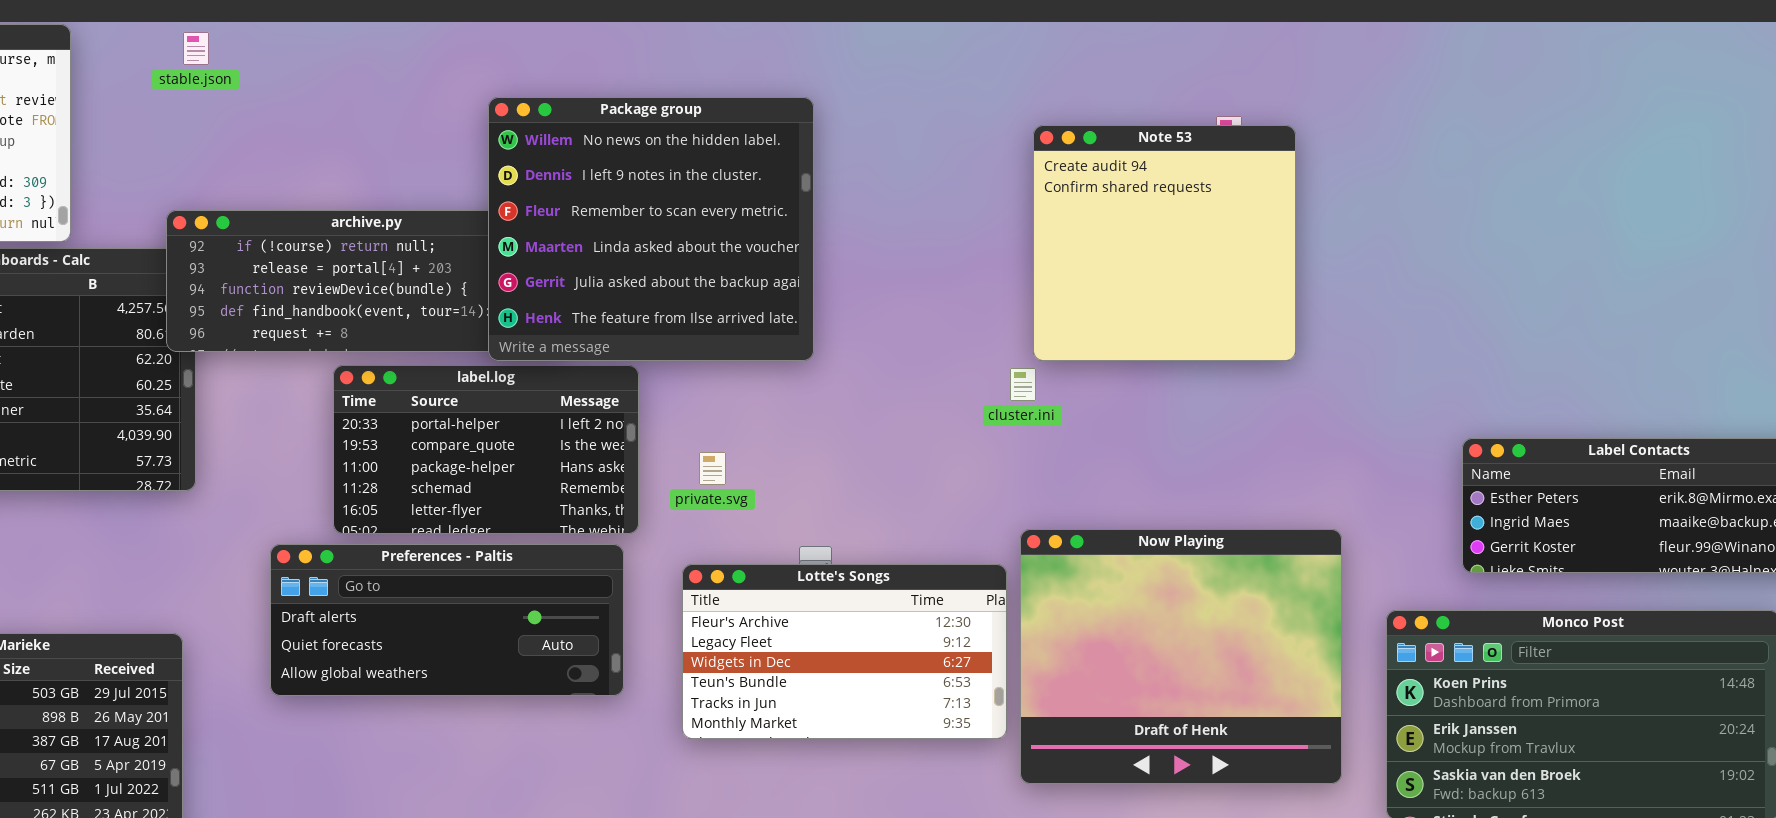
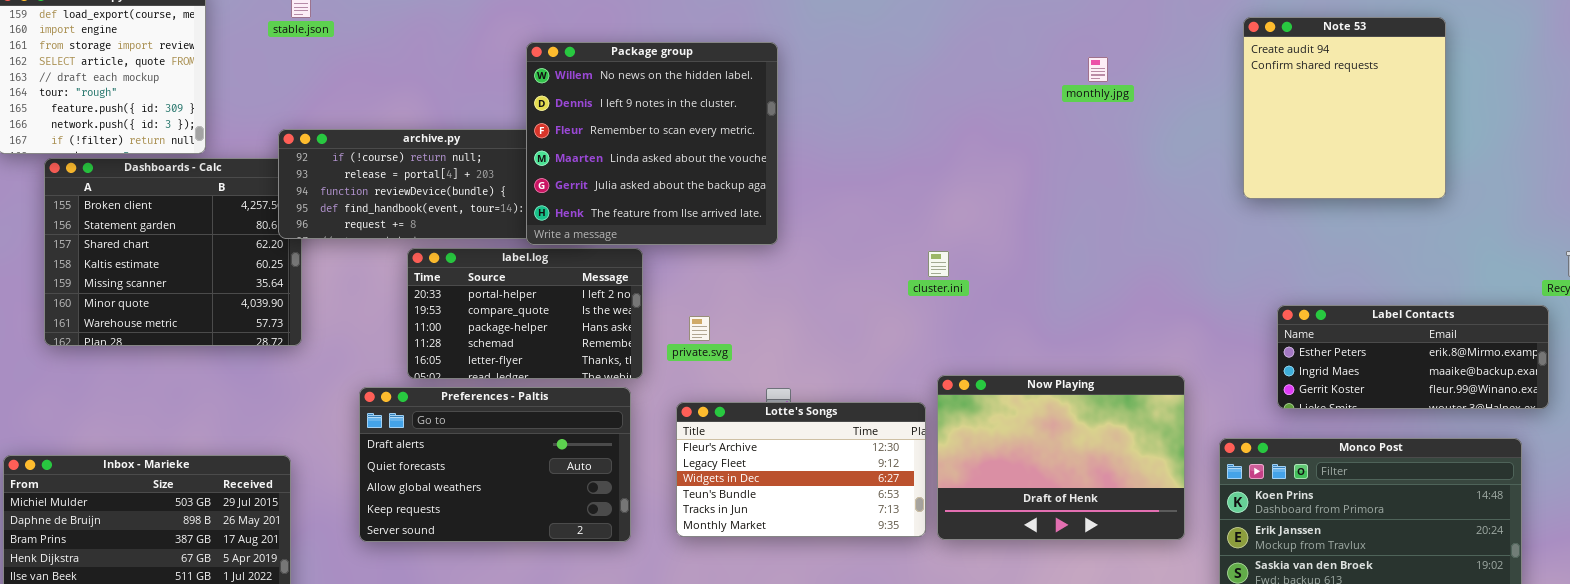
Note 53: [1033,125,1296,361] -> [1243,17,1446,199], moved
Now Playing: [1020,529,1342,784] -> [937,375,1185,540], resized
Preferences - Paltis: [270,544,624,696] -> [359,387,631,542], resized

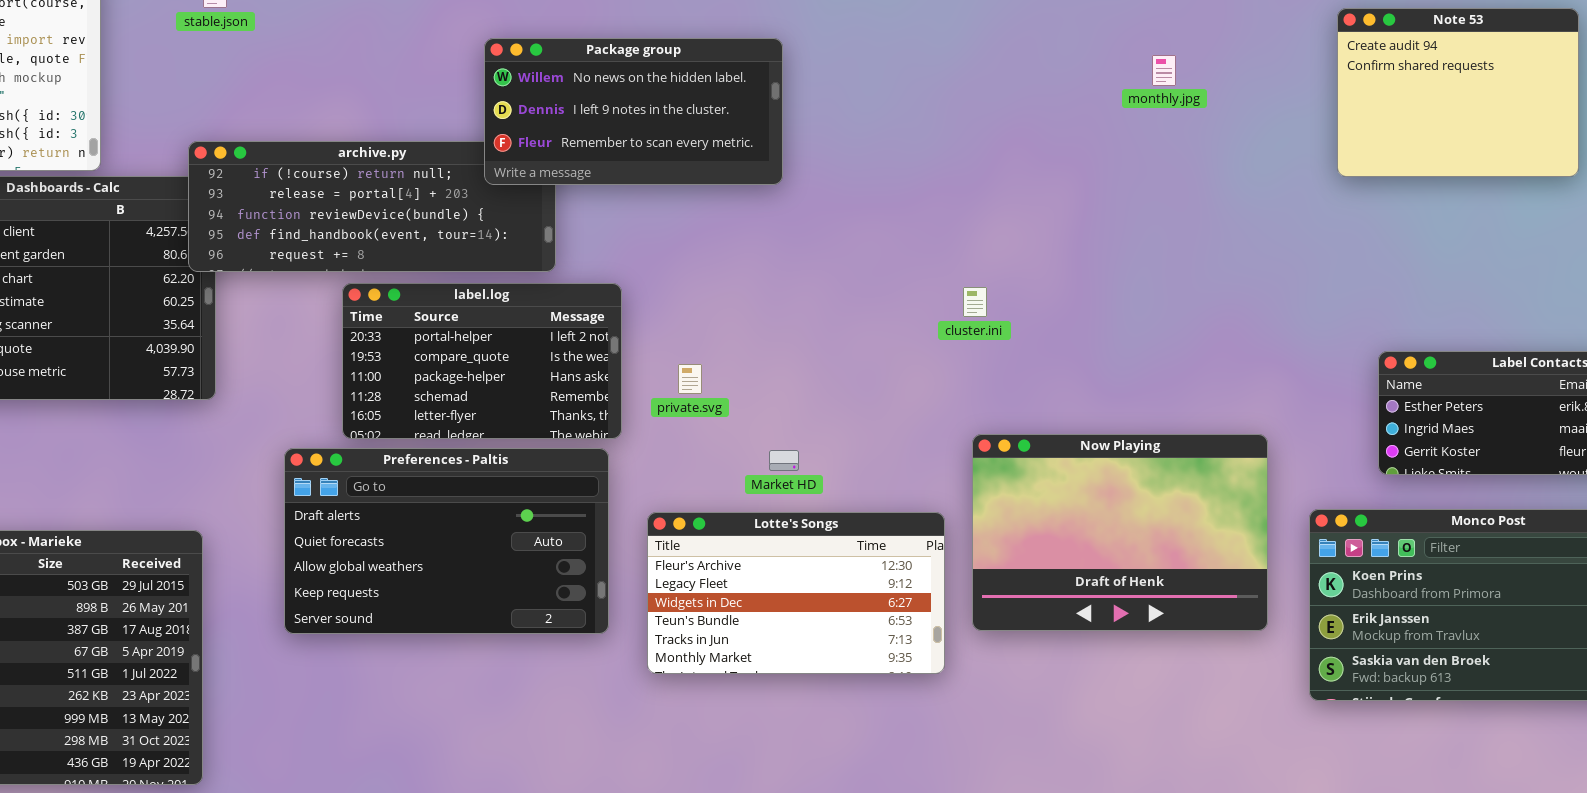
Note 53: [1243,17,1446,199] -> [1337,8,1579,177], resized
Package group: [526,42,778,245] -> [484,38,783,185], resized
Lotte's Songs: [676,402,926,537] -> [647,512,945,674], moved

